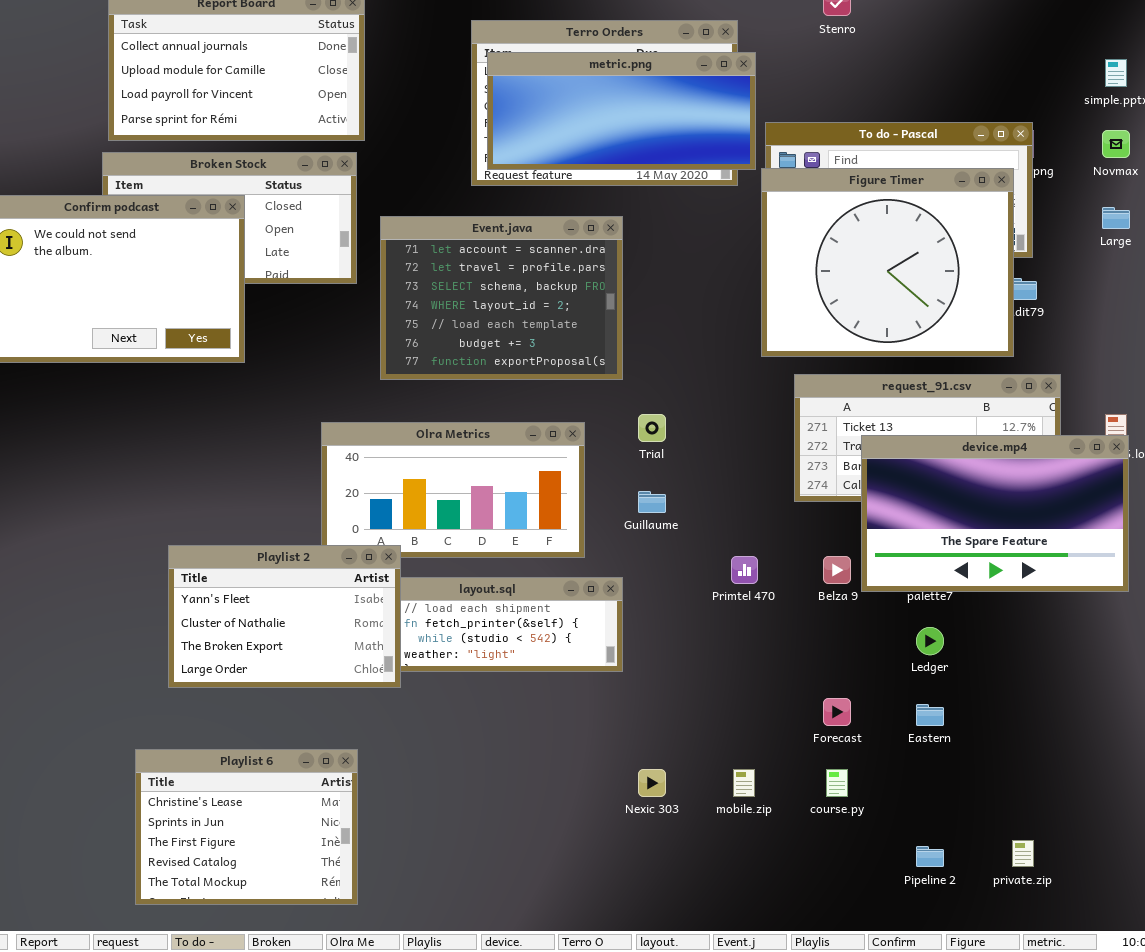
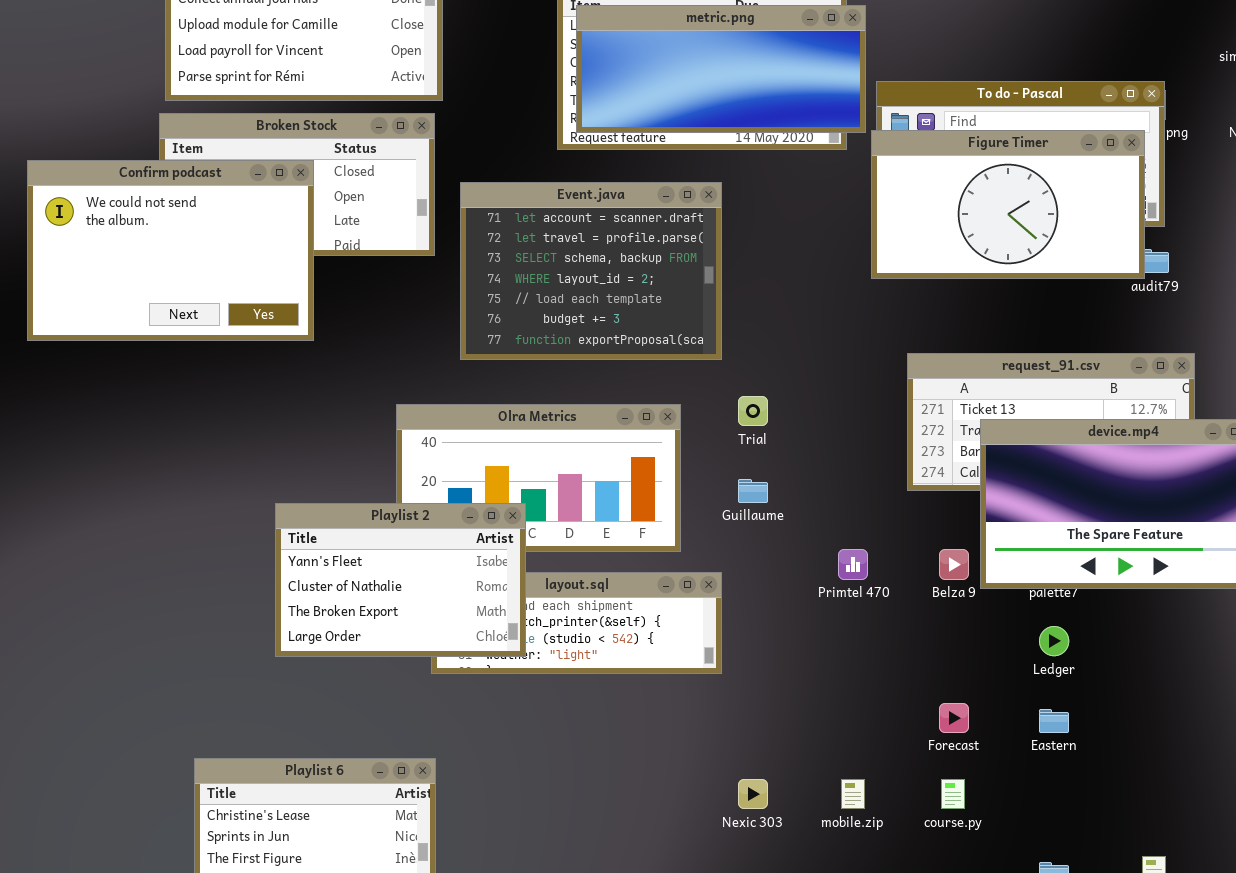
Figure Timer: [761,168,1014,357] -> [871,130,1145,279], resized
Playlist 2: [168,545,401,688] -> [275,503,526,657], moved

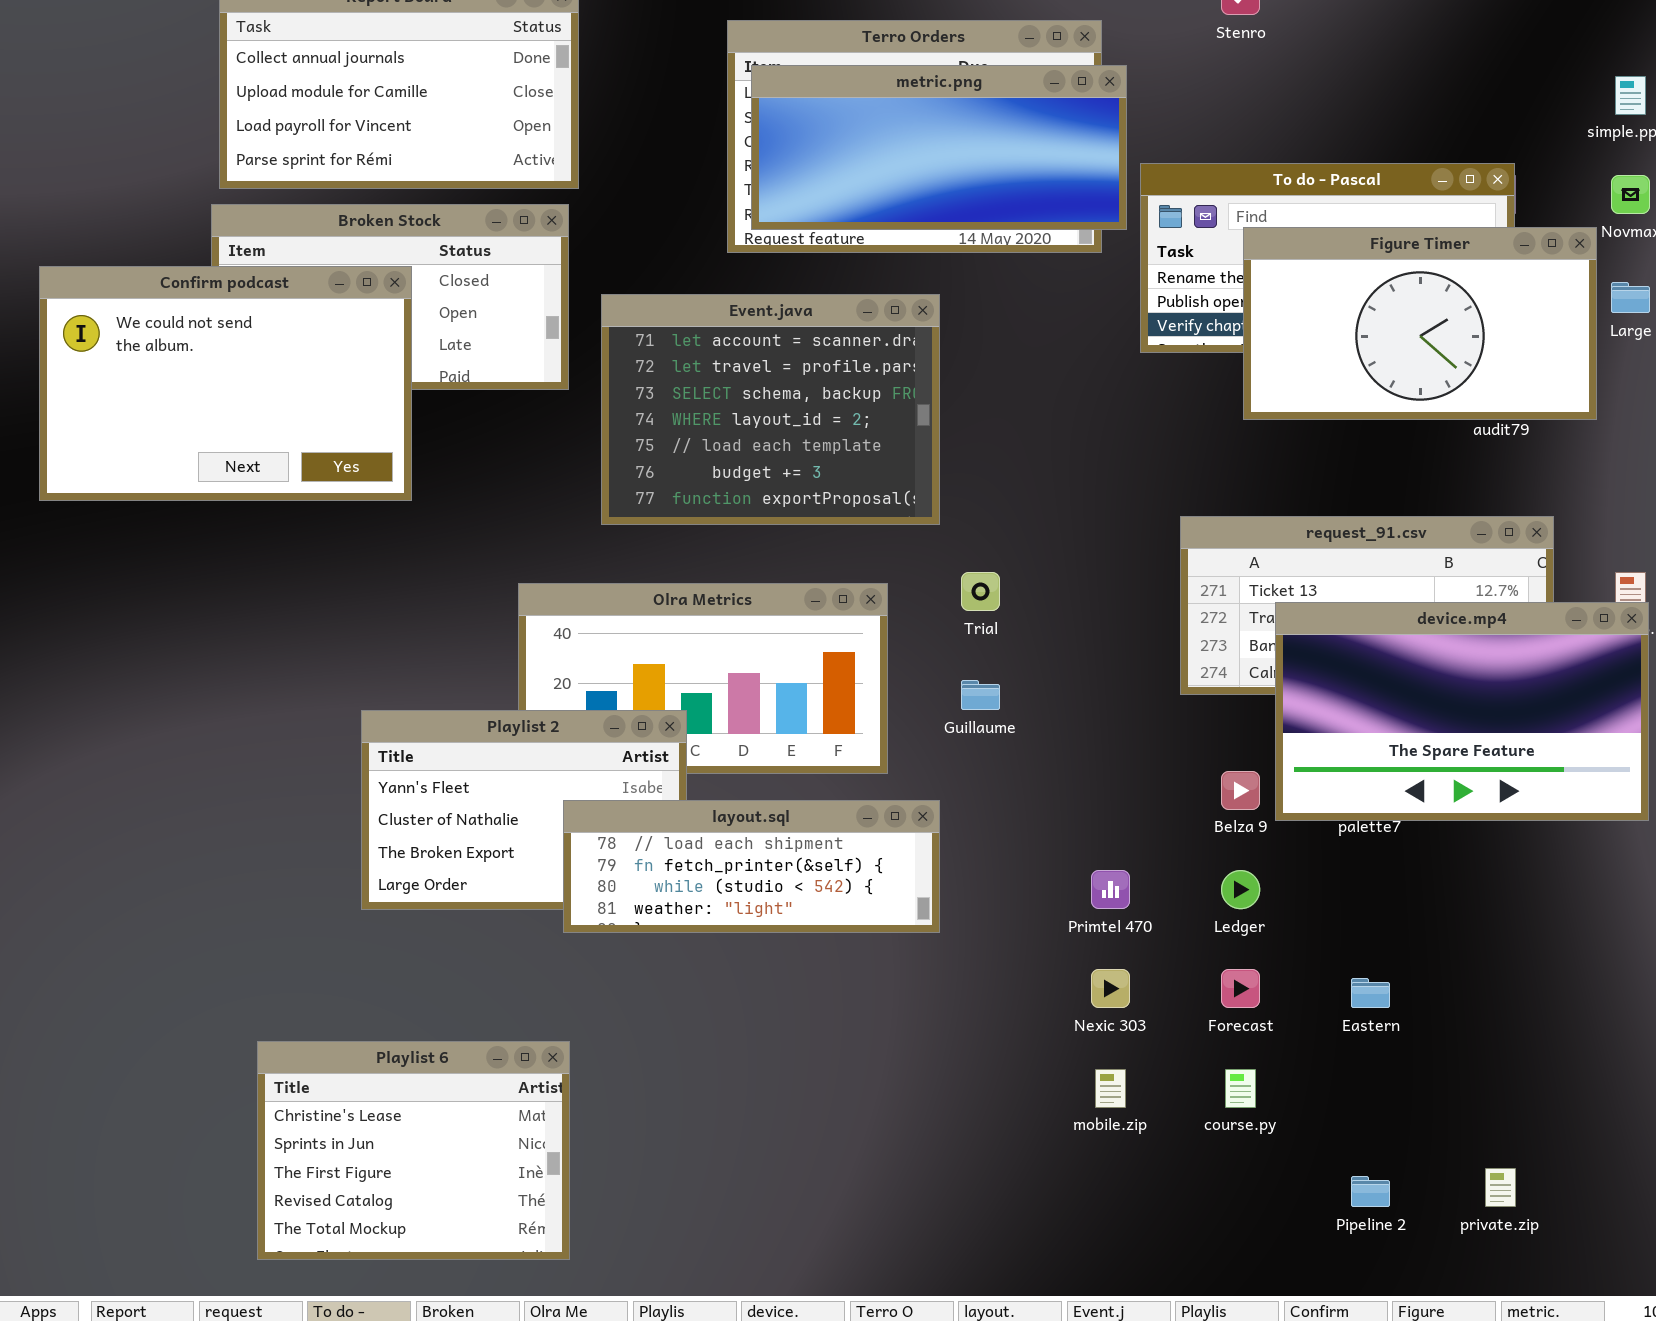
Figure Timer: [871,130,1145,279] -> [1243,227,1597,420], moved
Primtel 470: [838,549,868,580] -> [1091,870,1130,909], moved
layout.sql: [431,572,722,674] -> [563,800,940,933], raised
Ledger: [1039,626,1069,656] -> [1221,870,1260,909], moved
Nexic 303: [738,779,768,809] -> [1091,969,1130,1008], moved

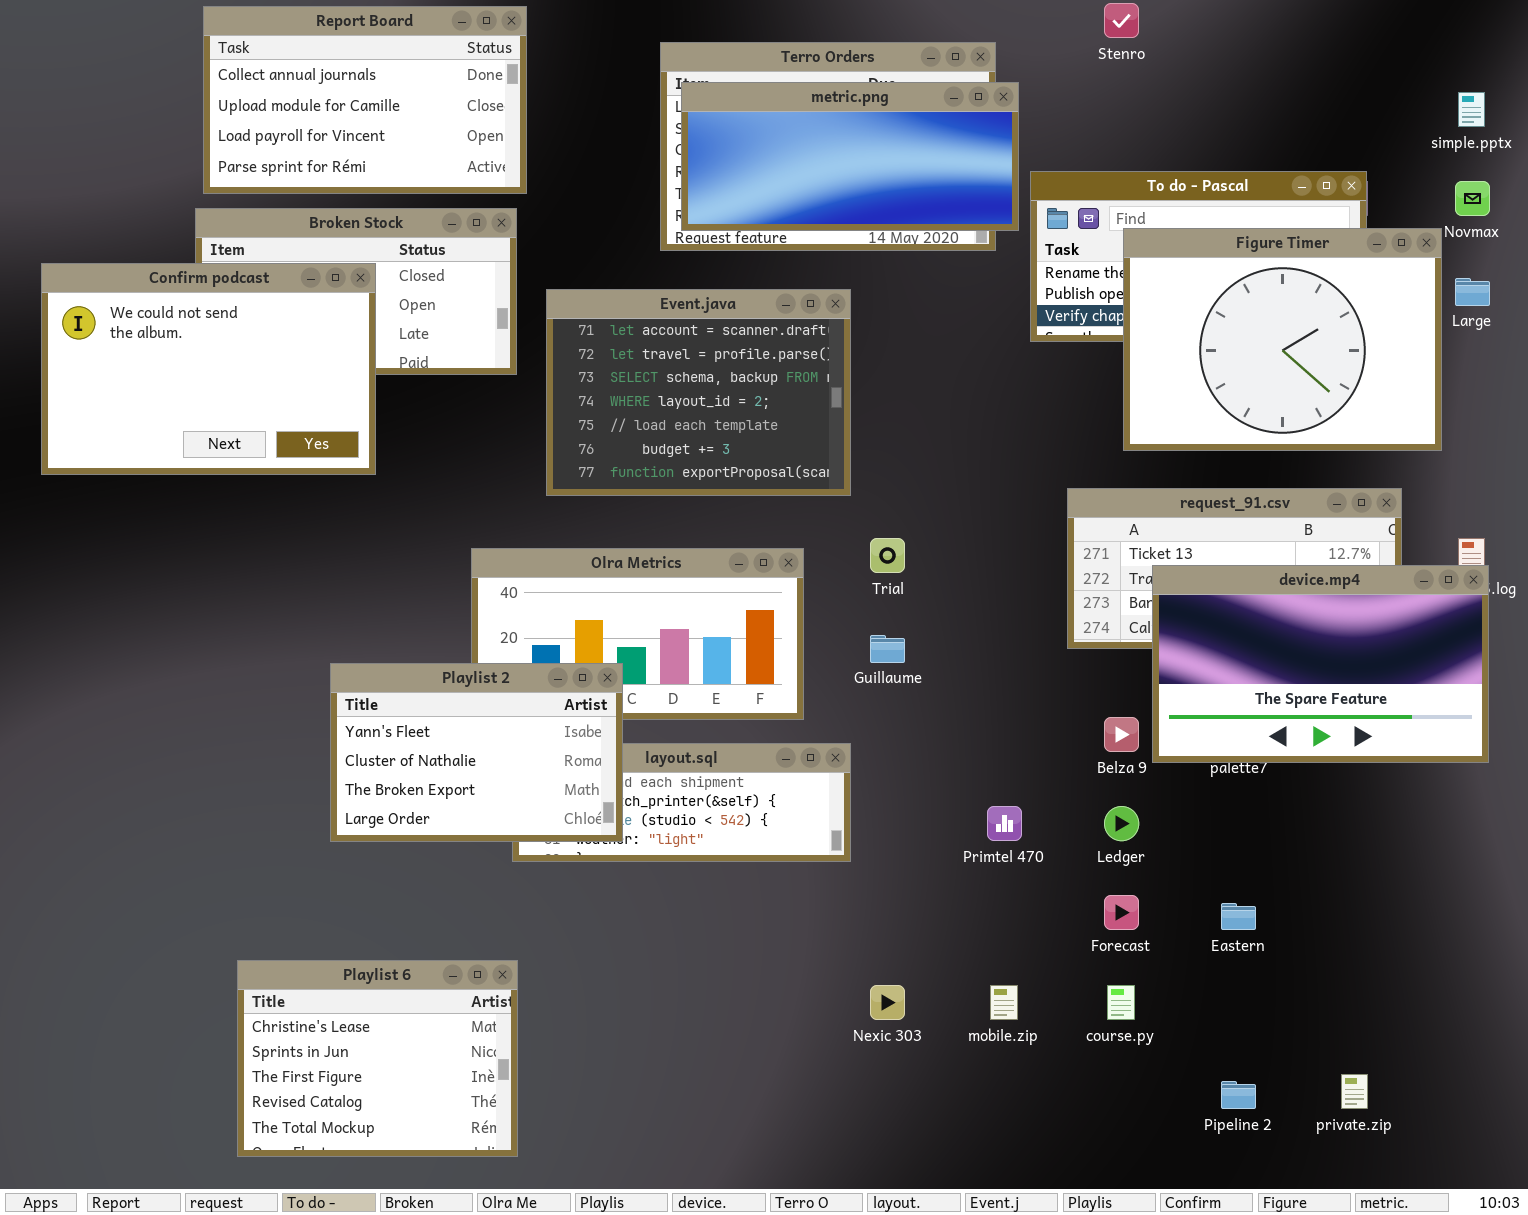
Figure Timer: [1243,227,1597,420] -> [1123,228,1442,451], resized
Playlist 2: [361,710,687,910] -> [330,663,623,842], raised
Nexic 303: [1091,969,1130,1008] -> [870,985,905,1020], moved

